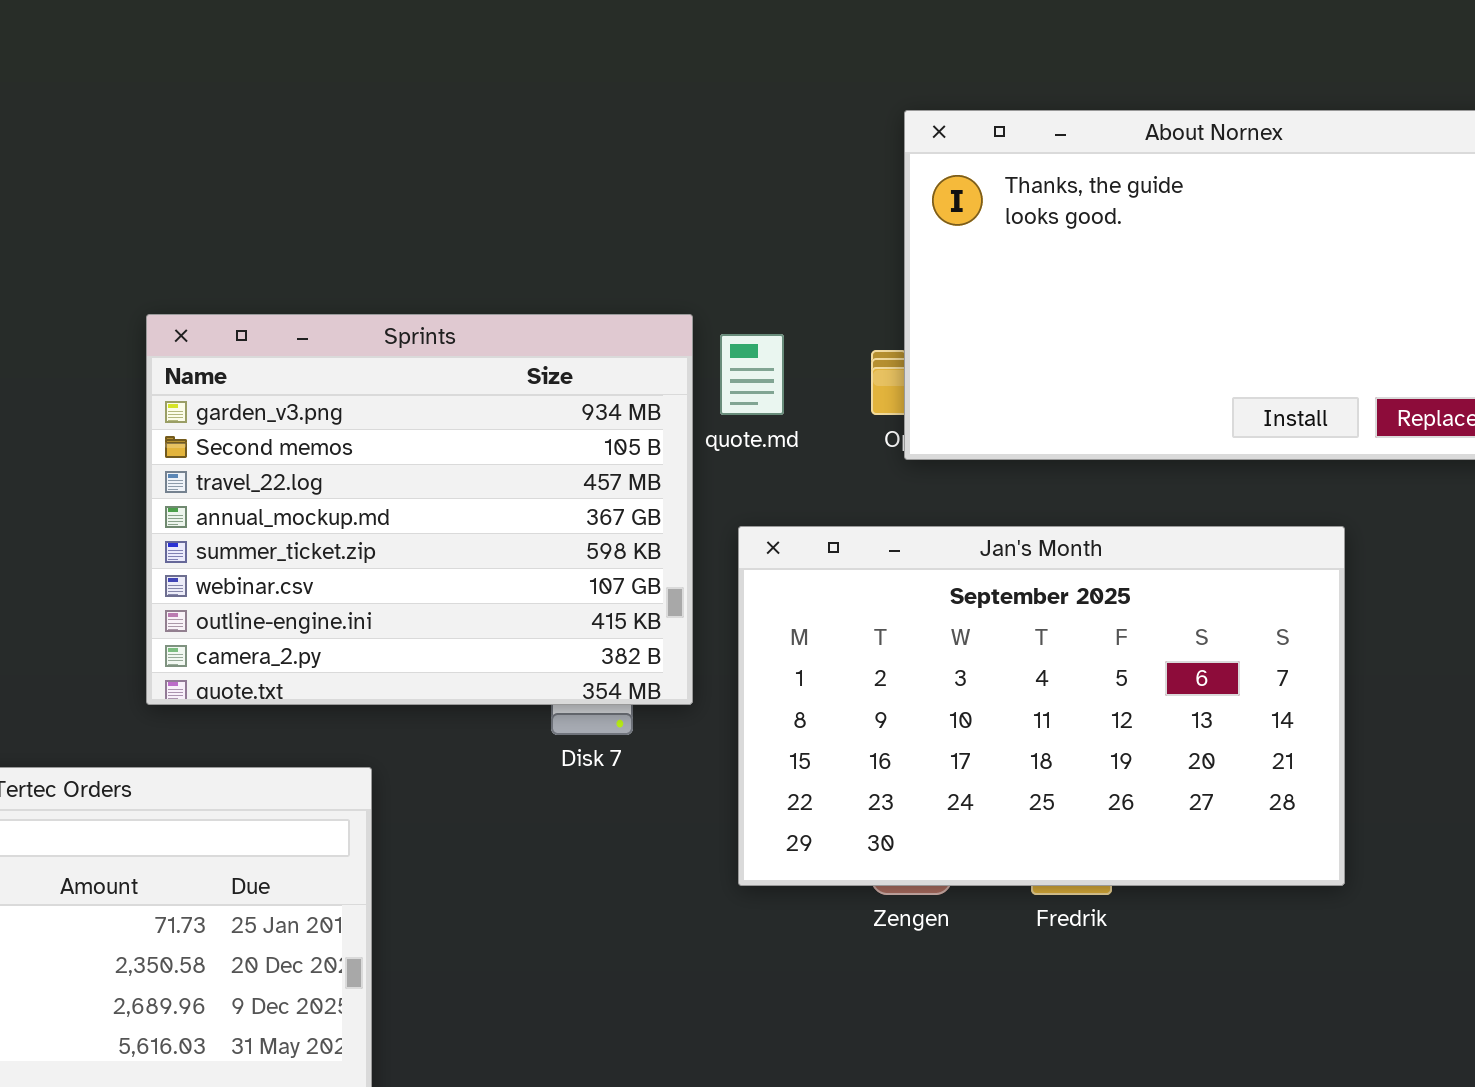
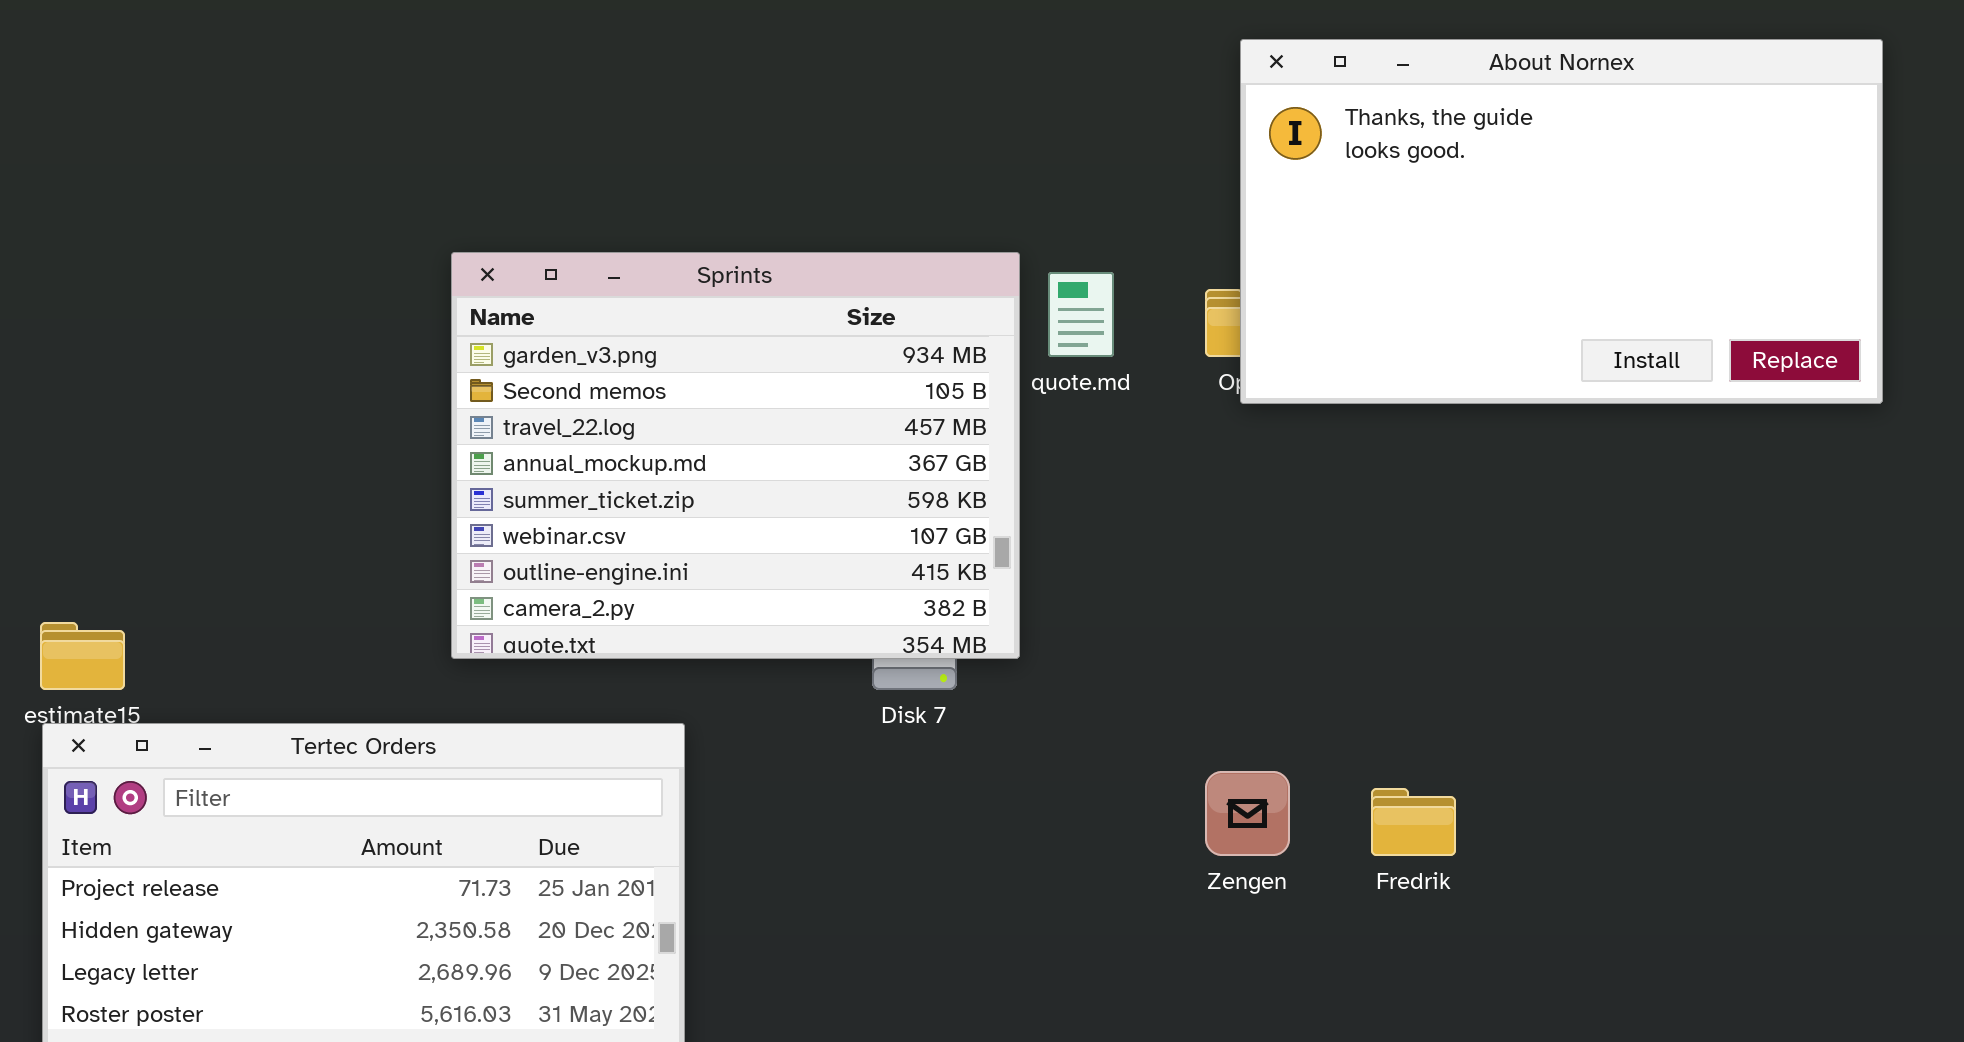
Jan's Month: [738,526,1345,886] -> none, closed

